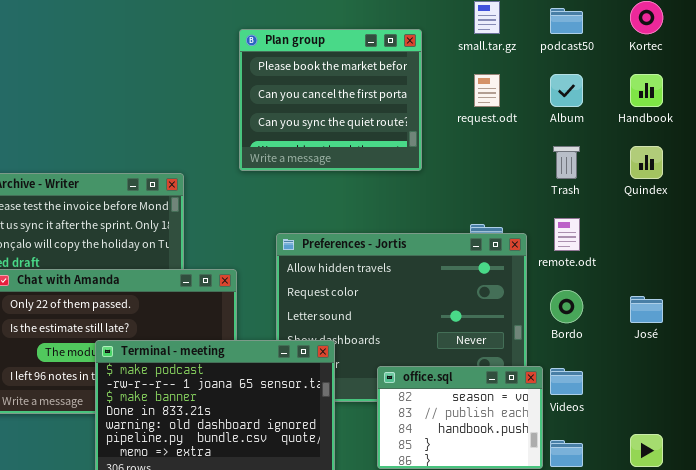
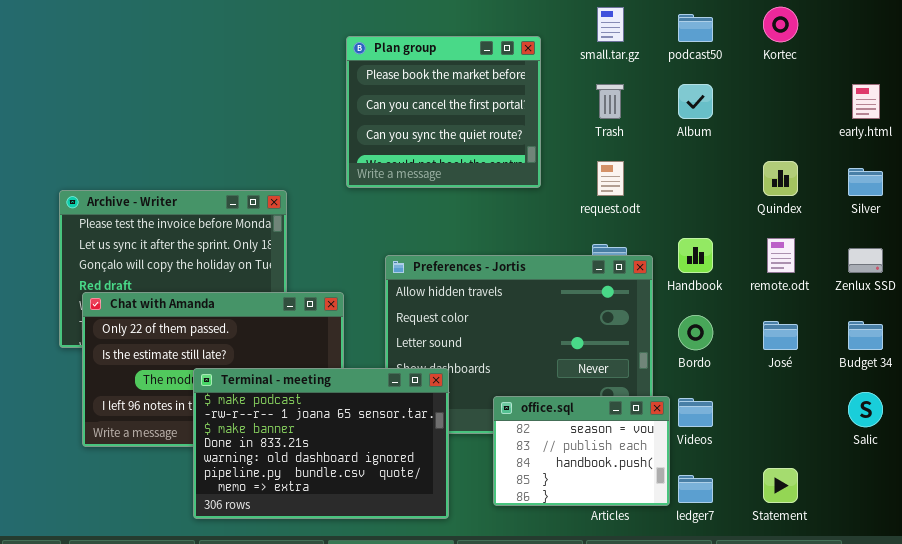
request.odt: [474,74,500,107] -> [597,161,624,196], moved
Handbook: [630,74,663,107] -> [678,238,713,273], moved
Trash: [553,146,580,179] -> [596,84,624,119], moved
remote.odt: [554,218,580,251] -> [767,238,795,273], moved

